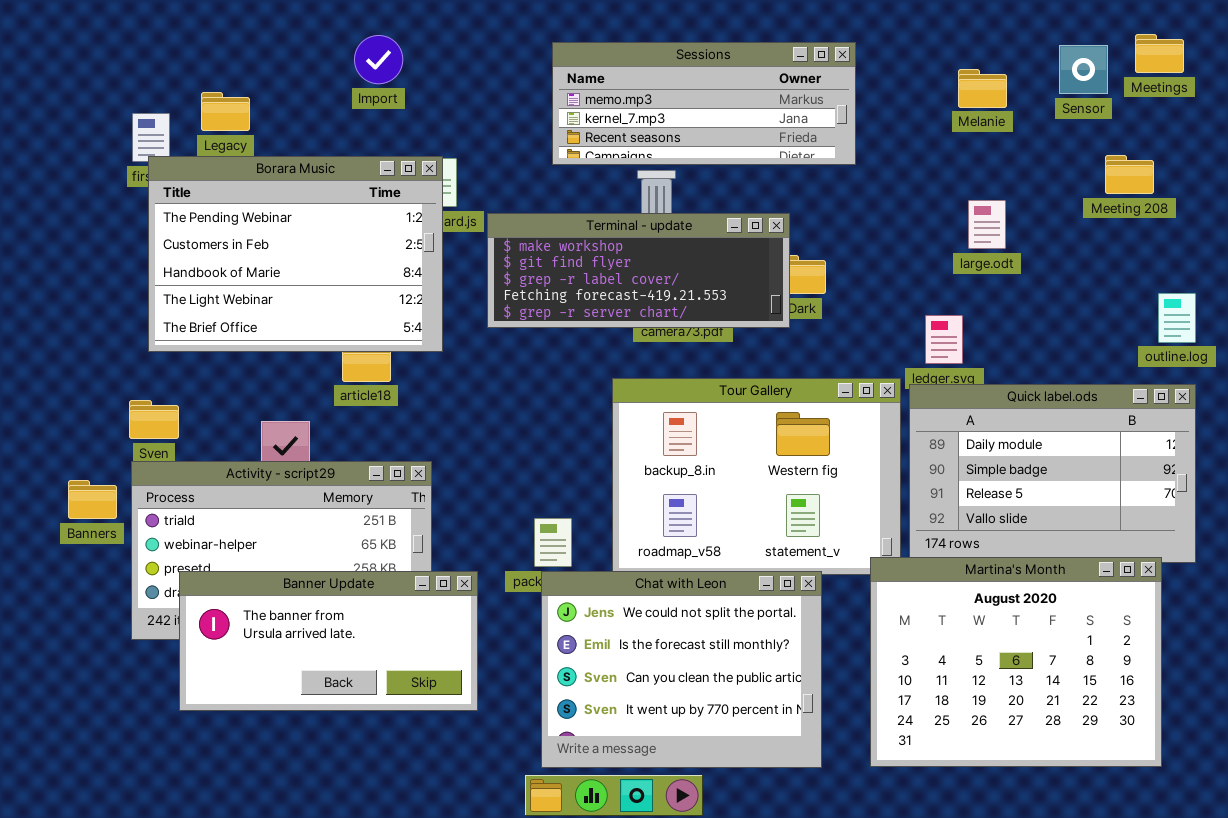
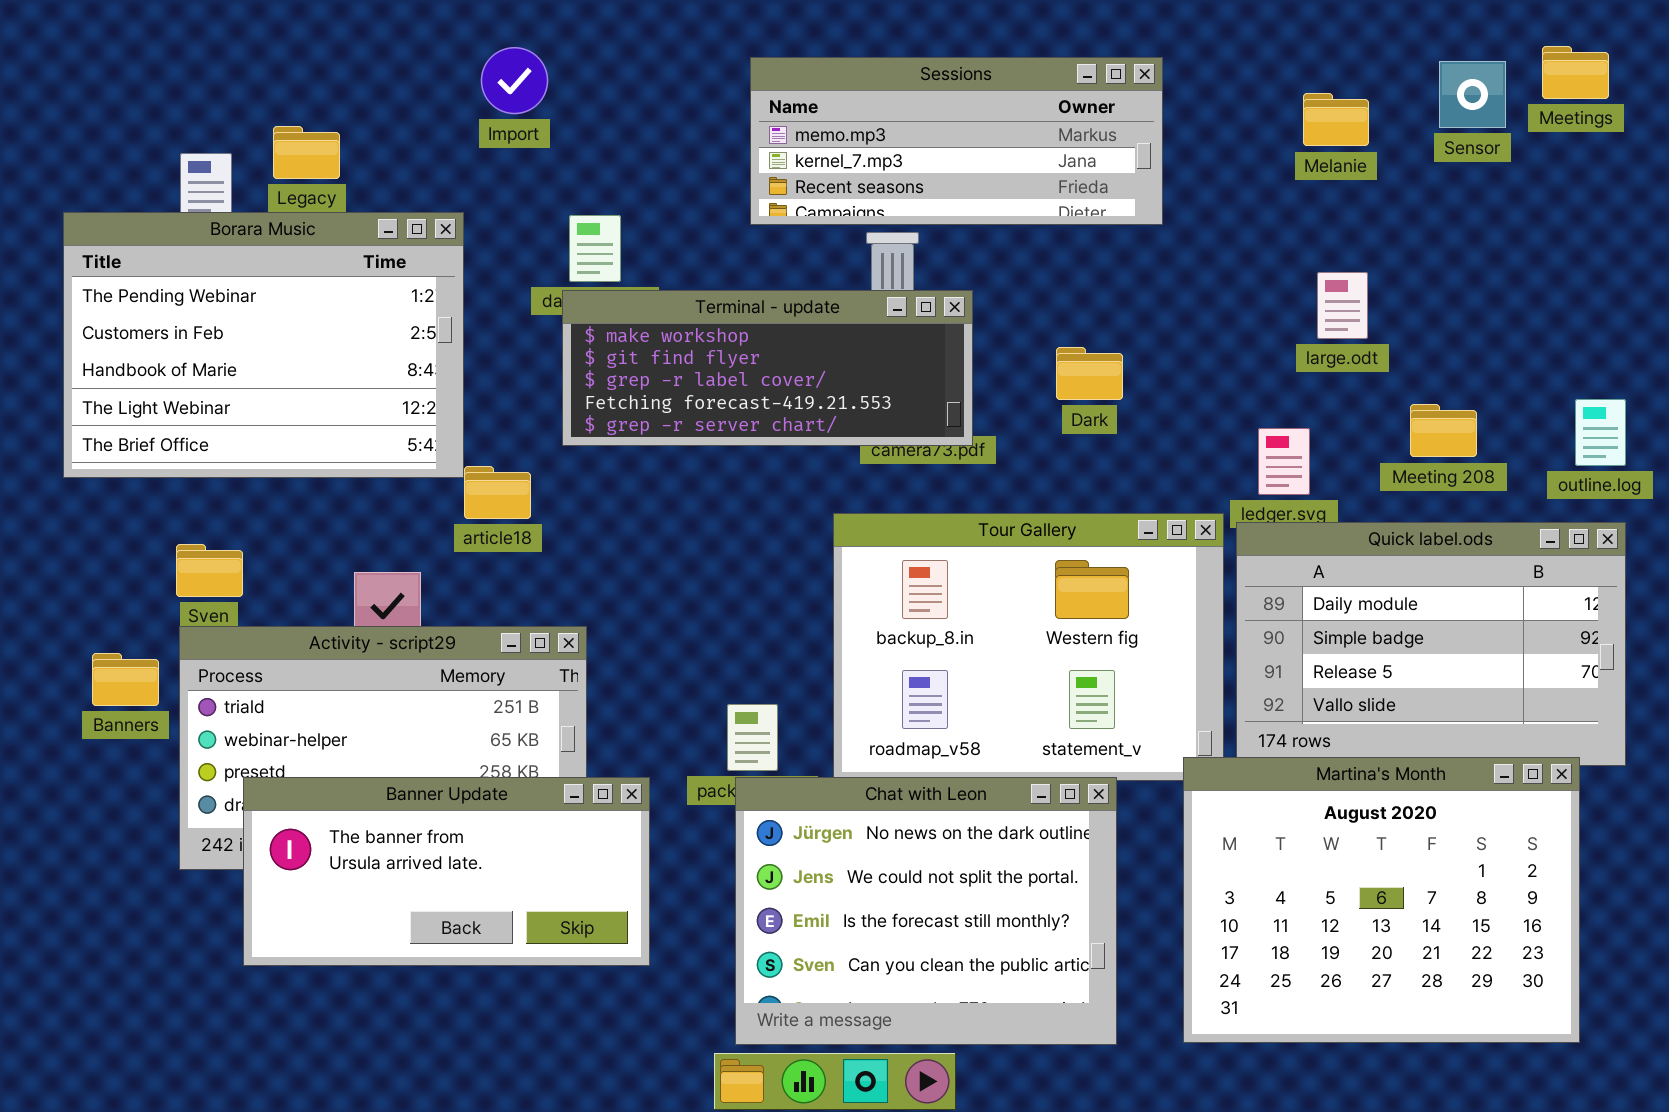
Meeting 208: [1105,155,1154,194] -> [1410,404,1477,457], moved
Borara Music: [148,156,443,352] -> [63,212,464,478], moved
Terminal - update: [487,213,790,328] -> [562,290,973,446], moved
Chat with Leon: [541,571,822,768] -> [735,777,1117,1045], scrolled up 1 row

